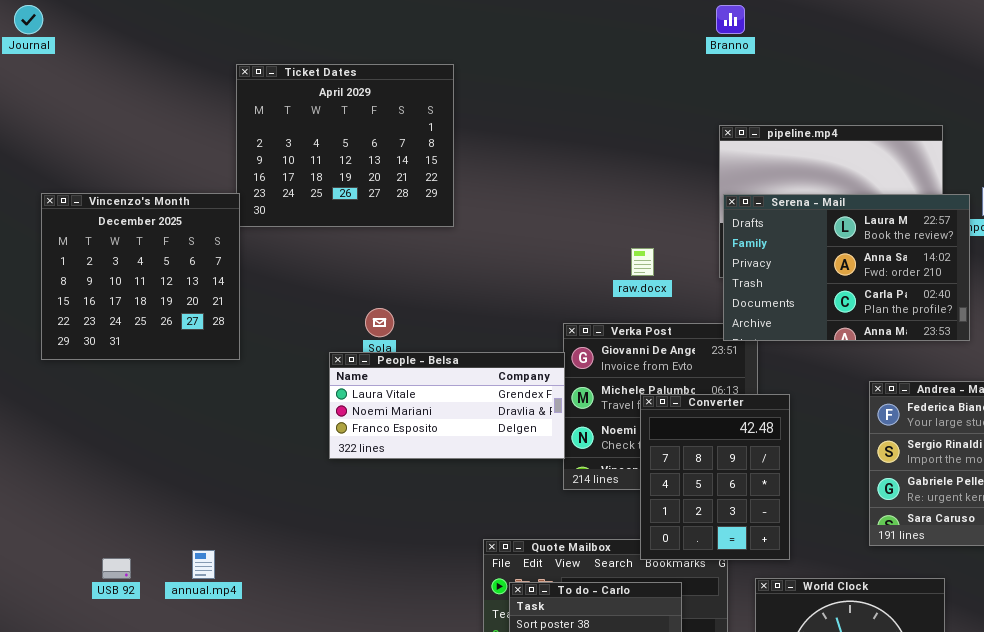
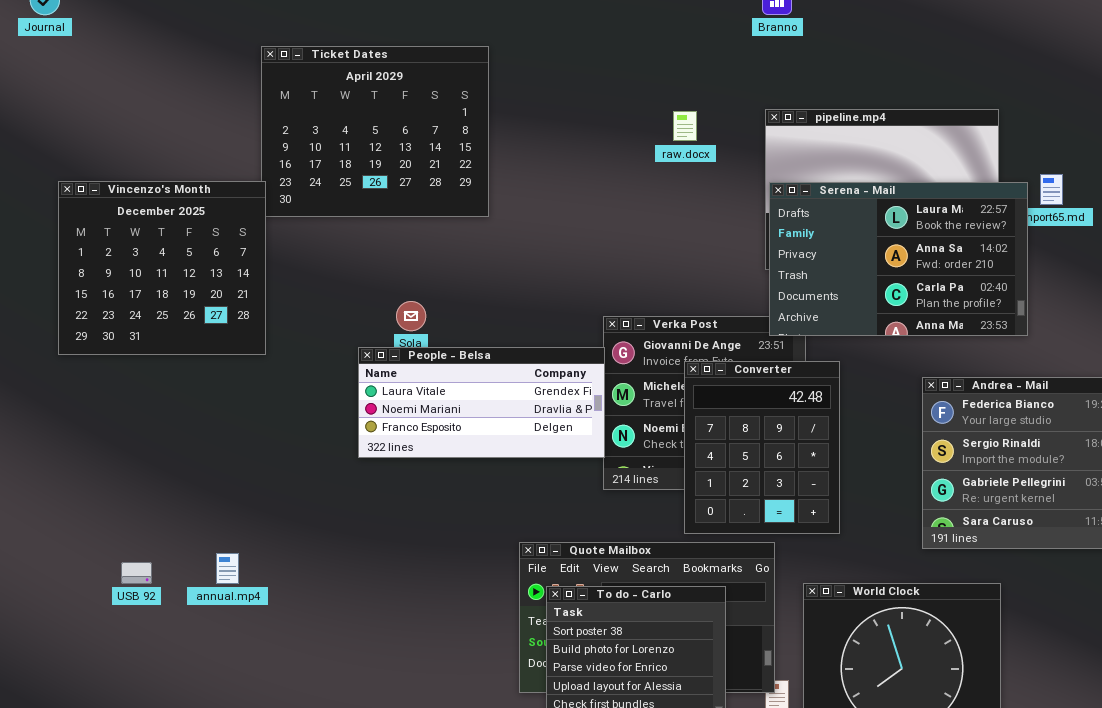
raw.docx: [631,248,654,276] -> [673,111,697,141], moved
Converter: [640,394,790,560] -> [684,361,840,534], moved

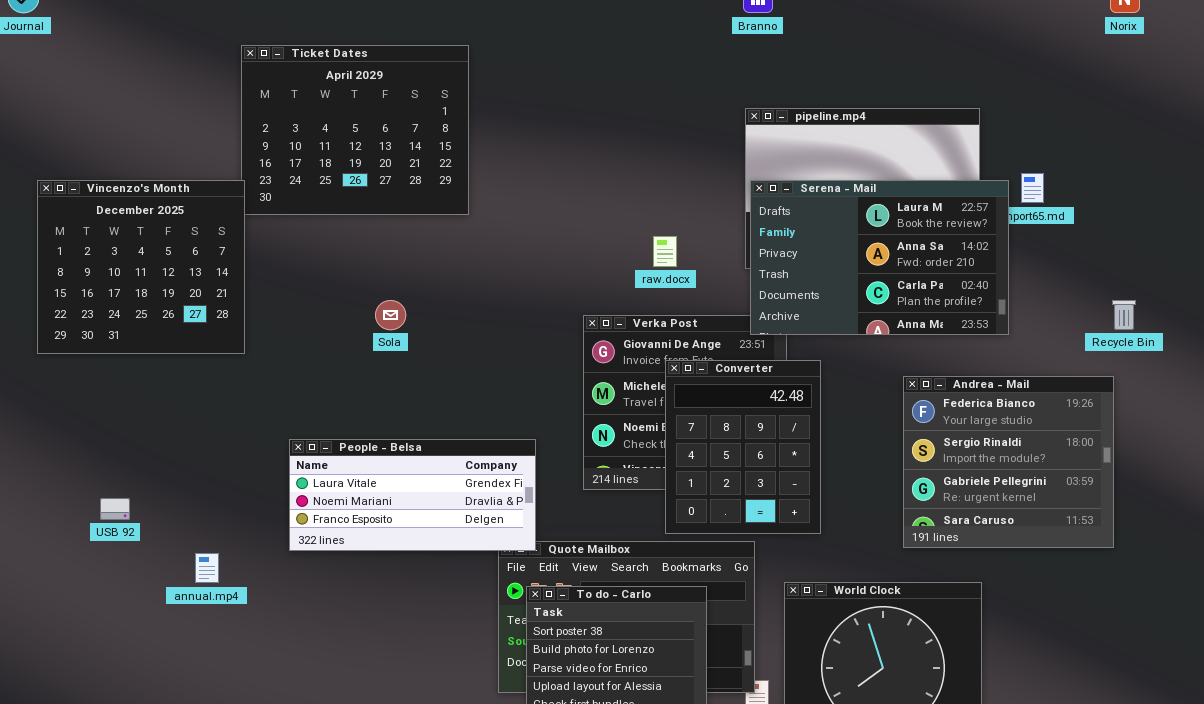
raw.docx: [673,111,697,141] -> [653,236,677,267], moved
People - Belsa: [358,347,605,458] -> [289,439,536,551], moved
USB 92: [121,562,152,584] -> [100,498,130,520], moved

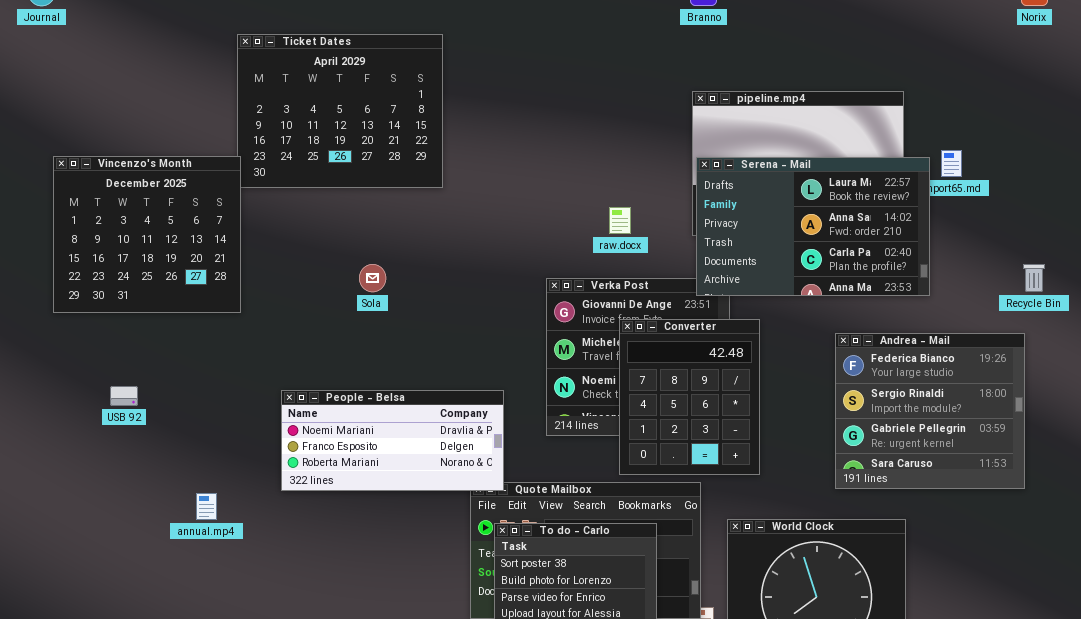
People - Belsa: [289,439,536,551] -> [281,390,504,491], scrolled down 1 row
USB 92: [100,498,130,520] -> [110,386,138,406], moved

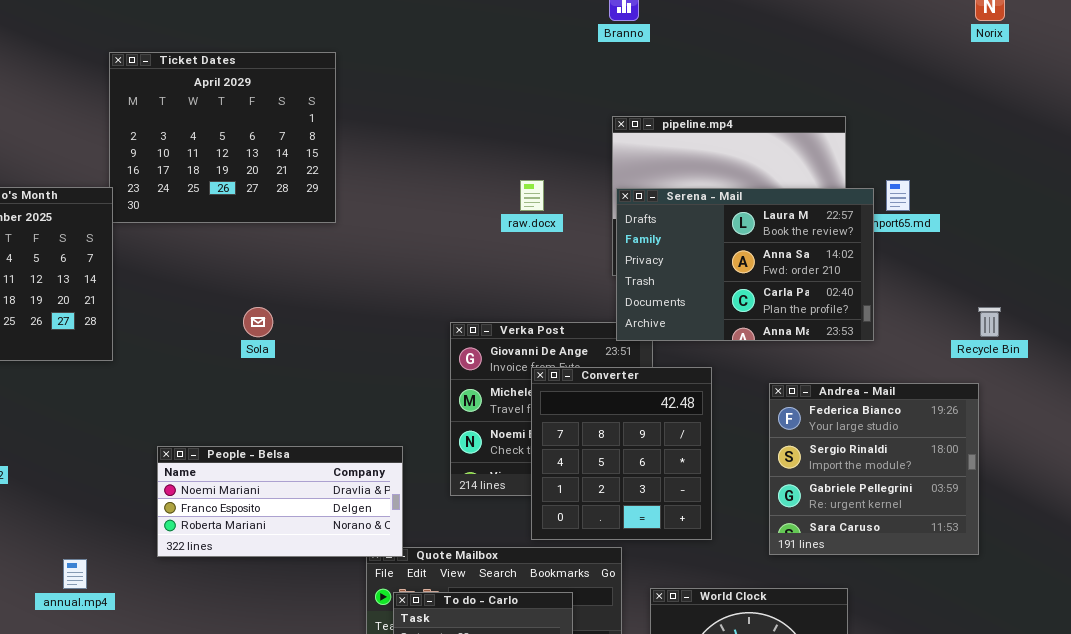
raw.docx: [609,207,631,234] -> [520,180,544,211], moved
Converter: [619,319,760,475] -> [531,367,712,540], resized

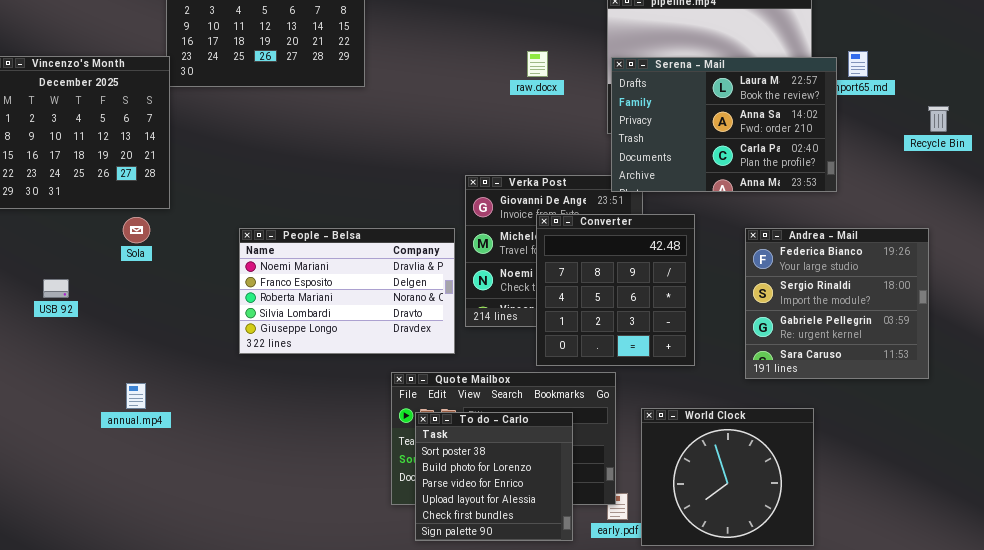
Sola: [243,307,273,337] -> [123,217,150,243], moved
Recycle Bin: [978,307,1001,337] -> [928,106,949,132], moved
People - Belsa: [157,446,403,557] -> [239,228,455,354], moved, resized

